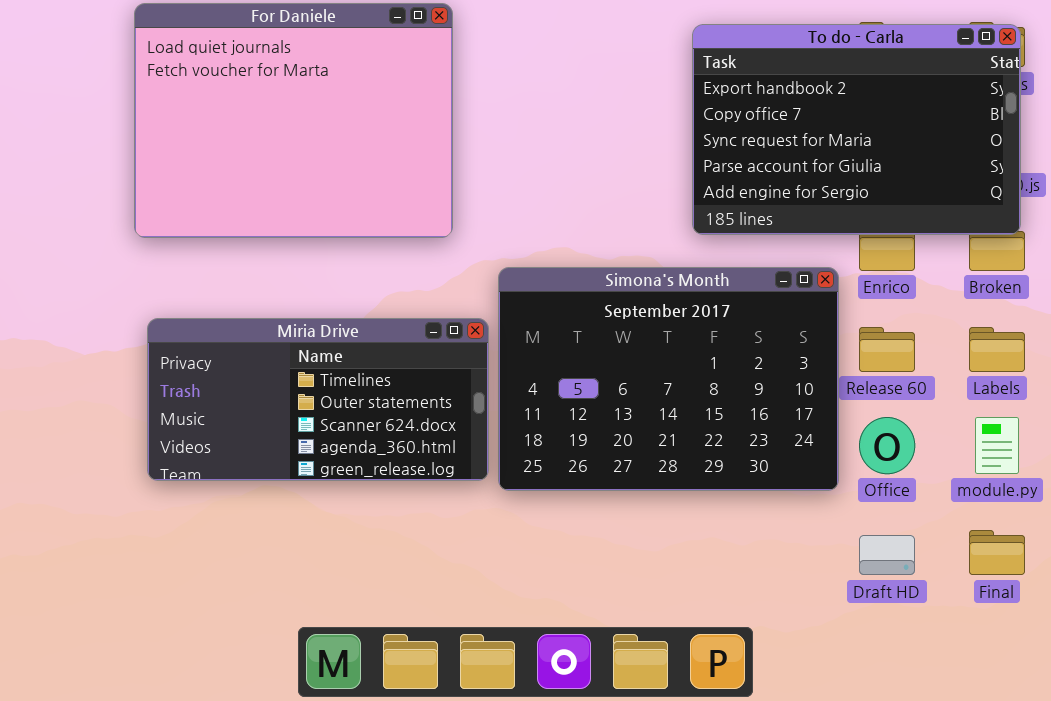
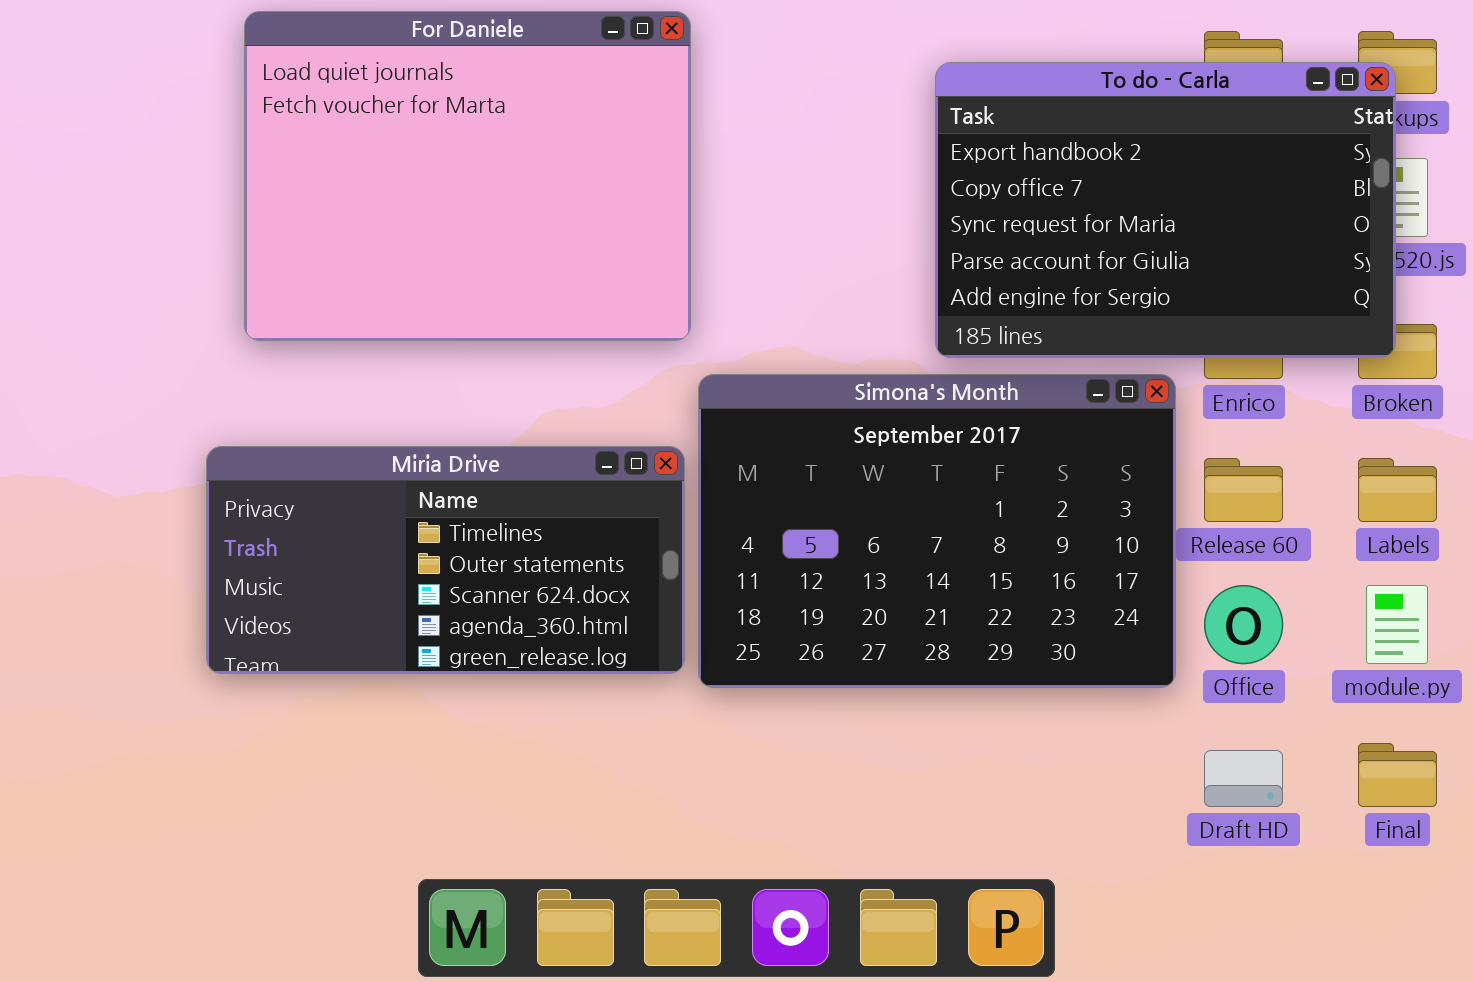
For Daniele: [134,3,453,238] -> [244,11,691,341], moved
To do - Carla: [692,24,1021,235] -> [935,62,1396,358], moved

